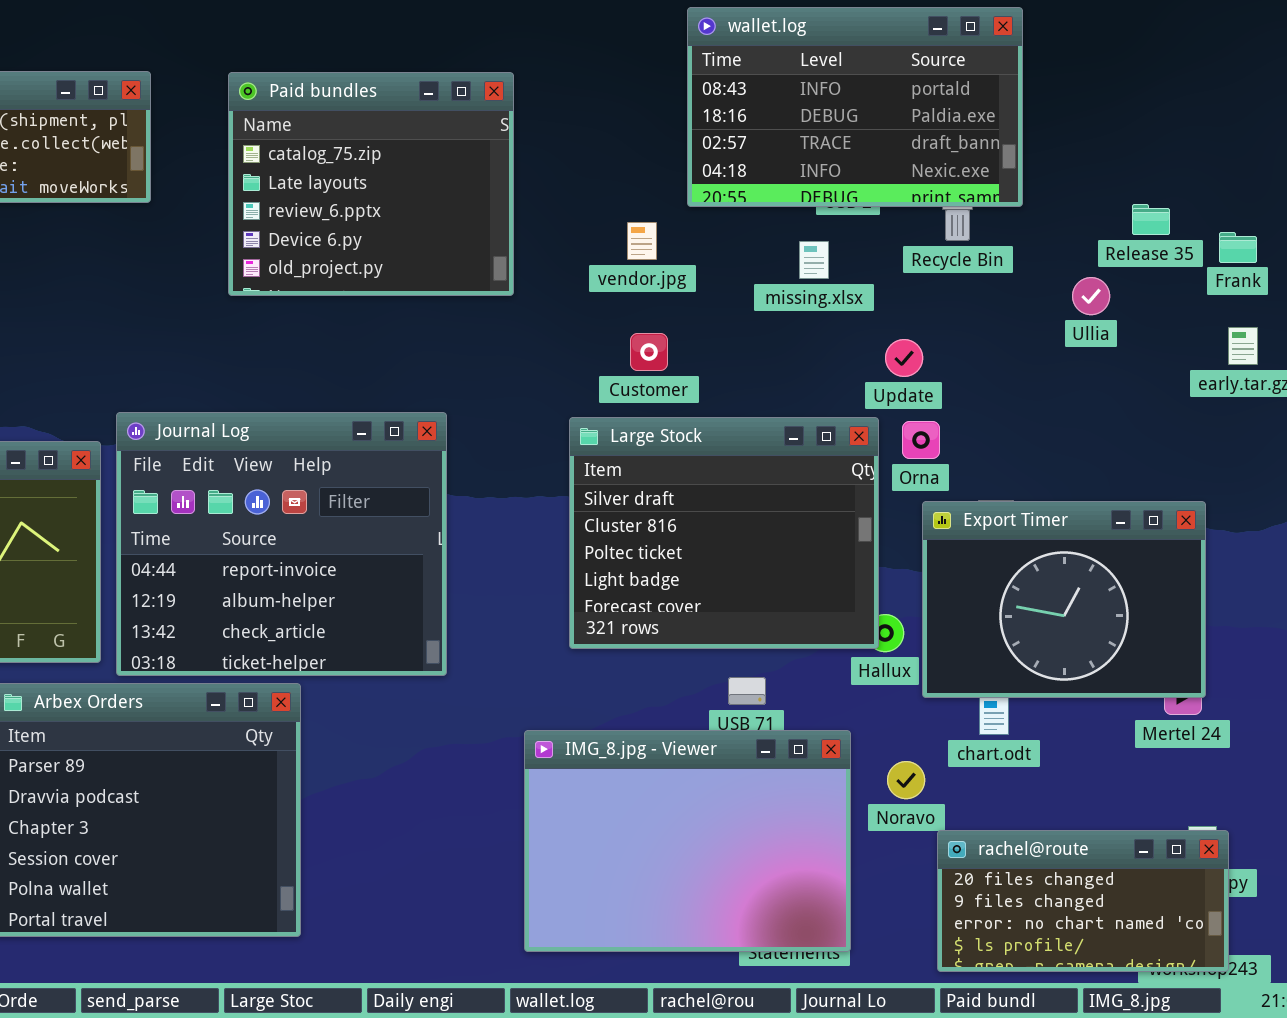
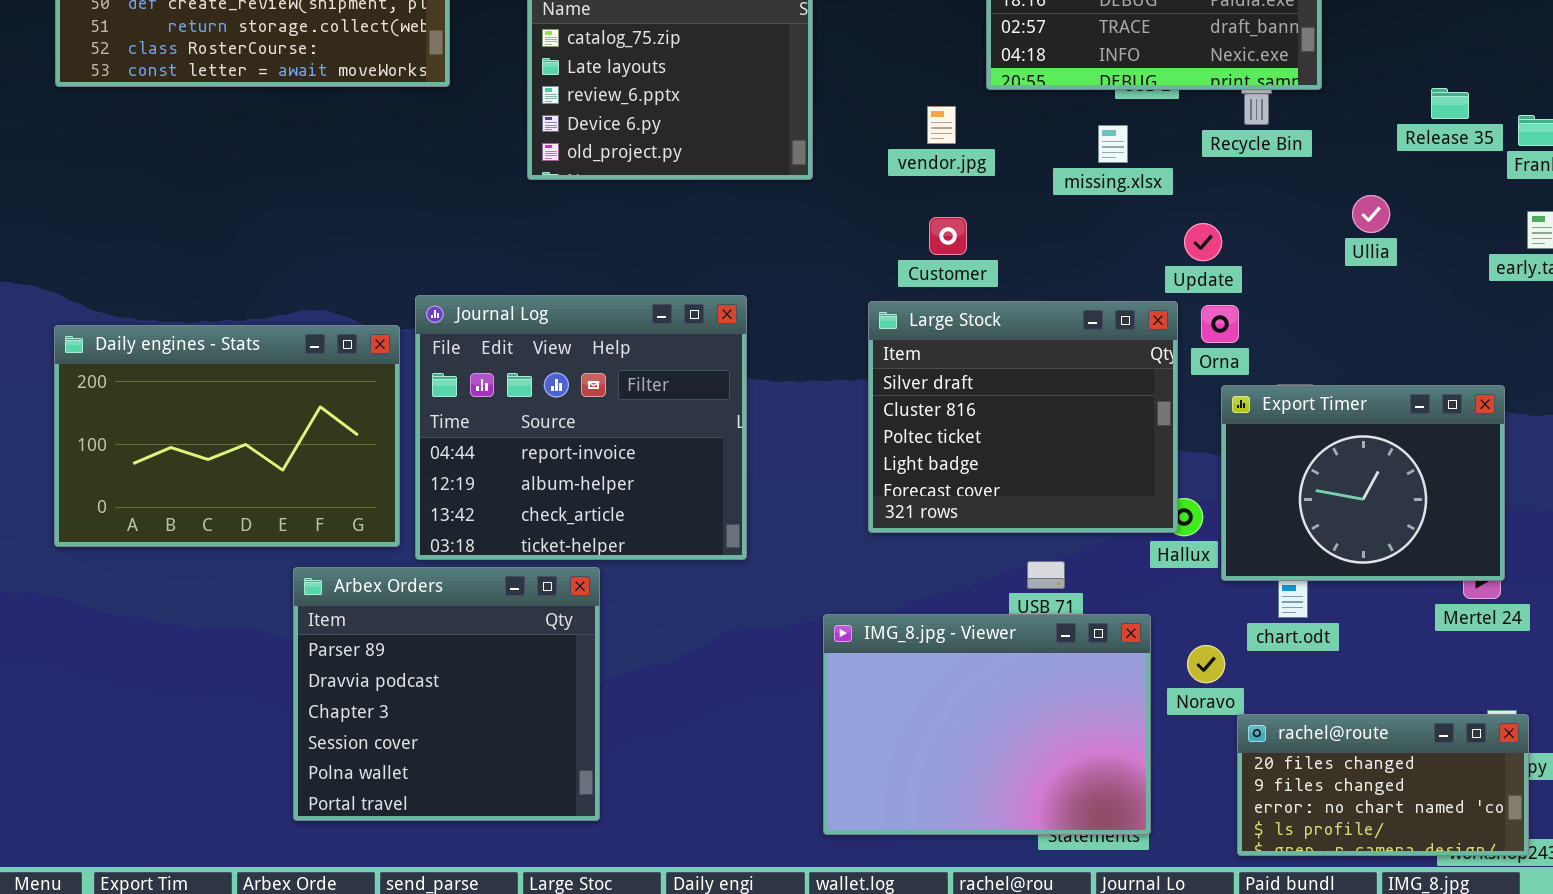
Ullia: [1072,277,1110,315] -> [1352,195,1390,233], moved

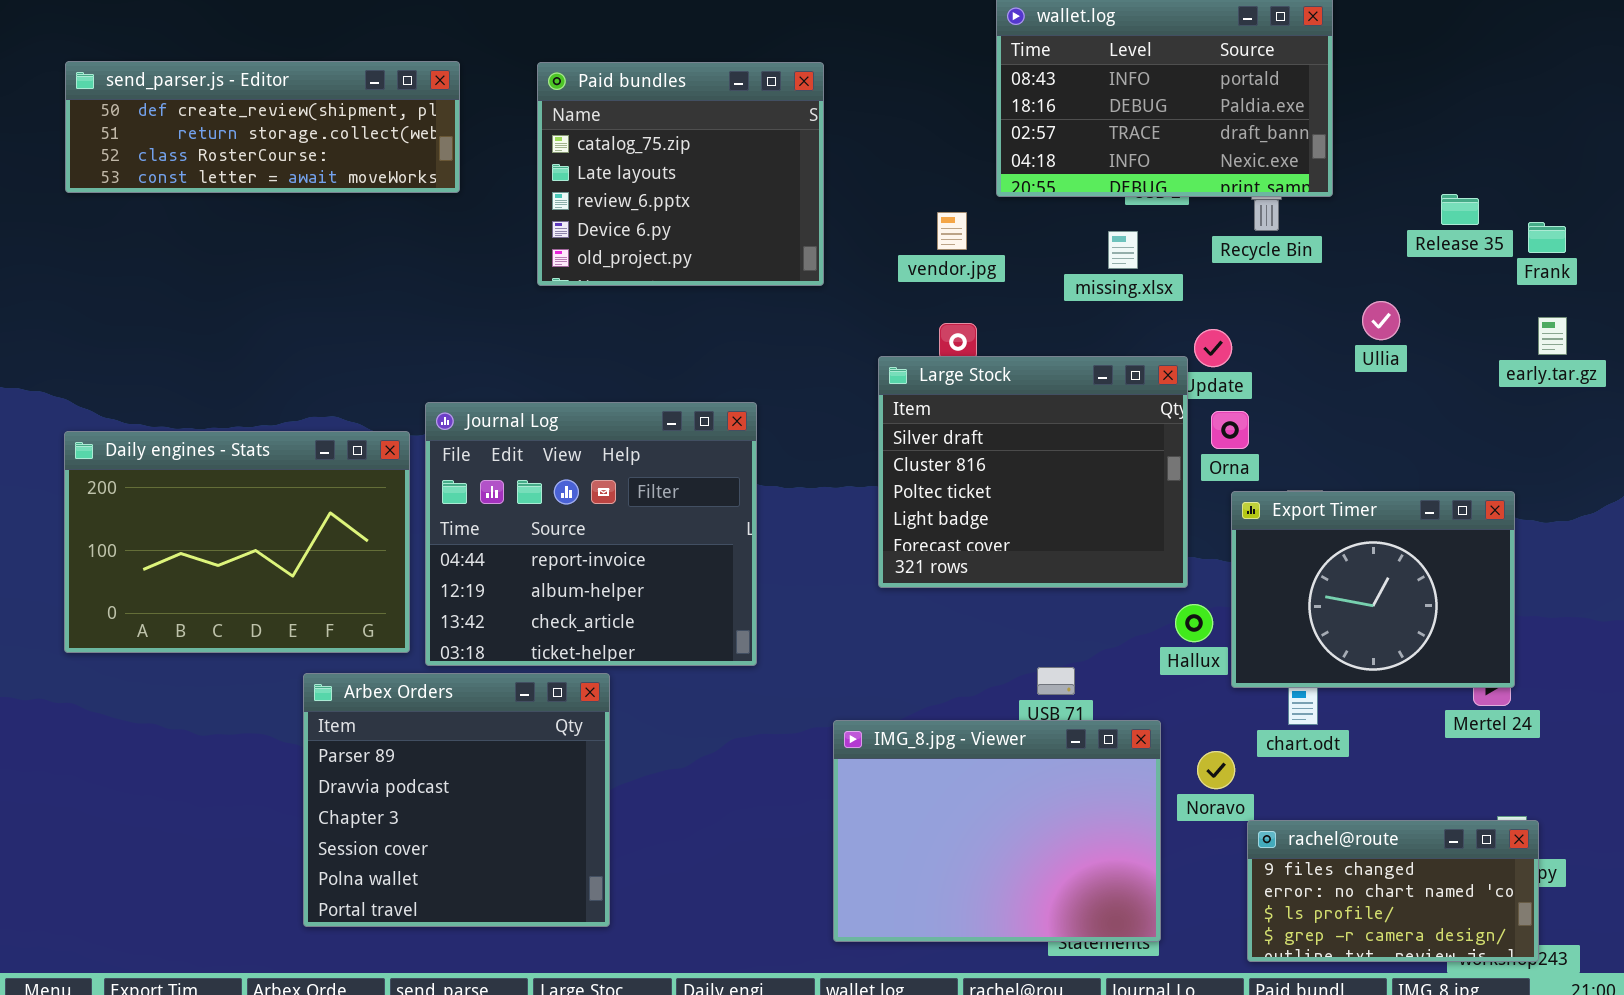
Large Stock: [868,301,1178,533] -> [878,356,1188,588], moved
rachel@route: [1237,714,1529,856] -> [1247,820,1539,962], scrolled down 1 row

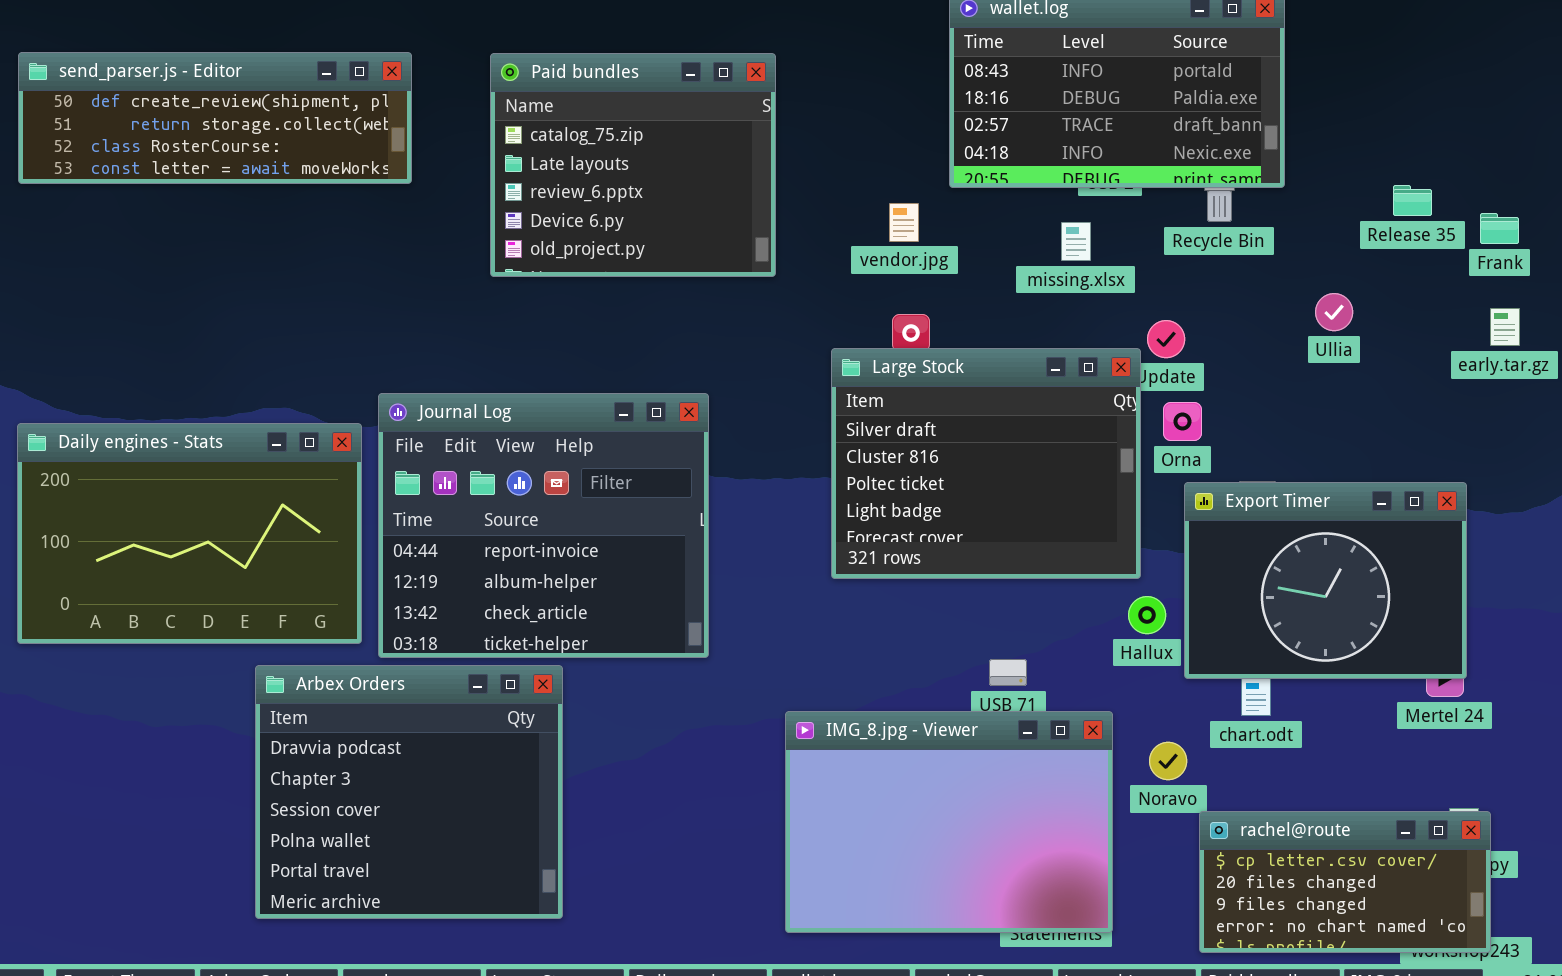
Arbex Orders: [303,673,610,927] -> [255,665,563,919], scrolled down 1 row
rachel@route: [1247,820,1539,962] -> [1199,811,1491,953], scrolled up 2 rows

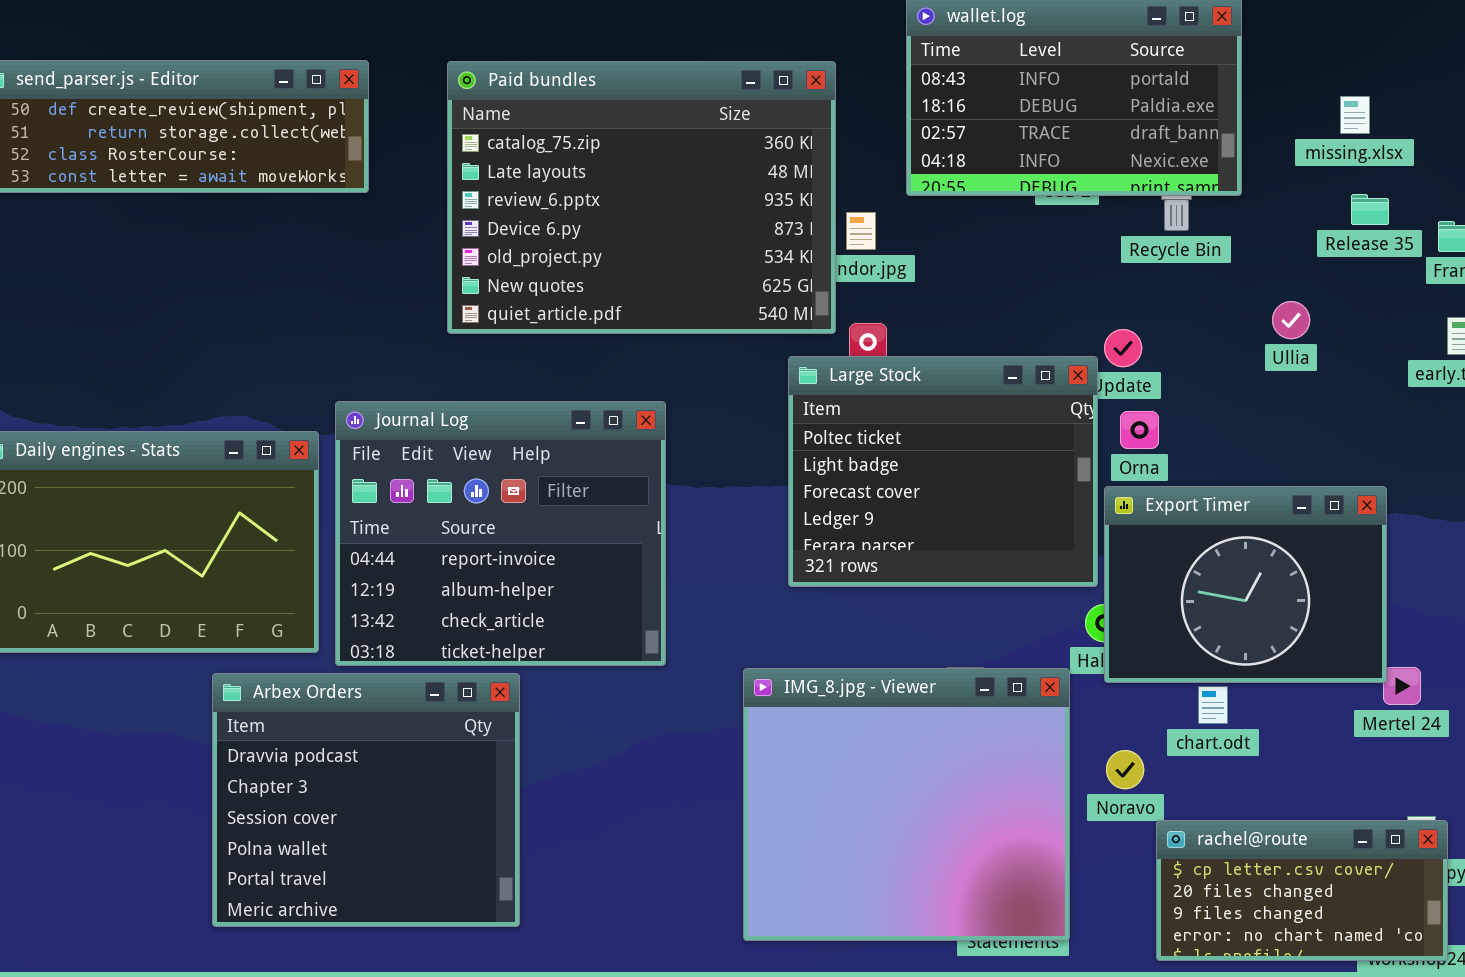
Paid bundles: [490,53,776,277] -> [447,61,836,334], resized
missing.xlsx: [1061,222,1091,261] -> [1340,96,1370,134], moved
Large Stock: [831,348,1141,579] -> [788,356,1098,587], scrolled down 2 rows
Export Timer: [1184,482,1467,679] -> [1104,486,1387,683], moved
IMG_8.jpg - Viewer: [785,711,1113,933] -> [743,668,1070,941], resized

